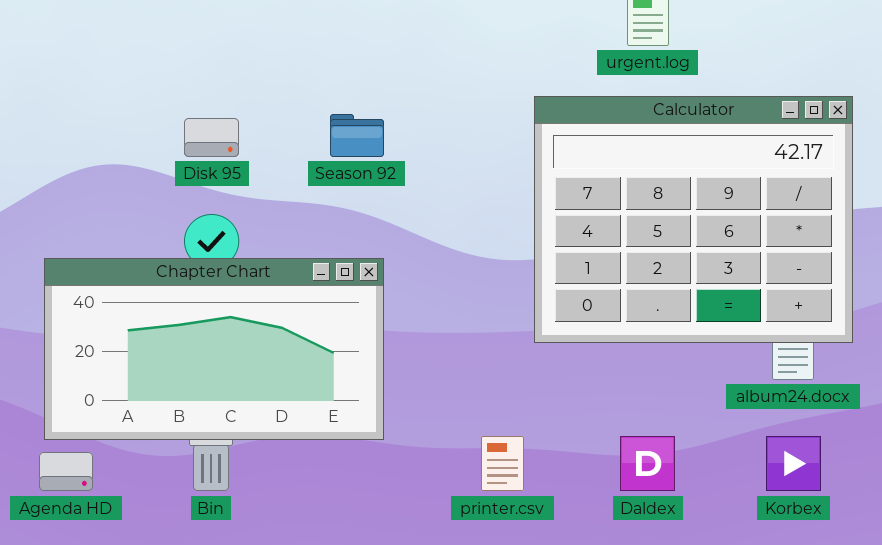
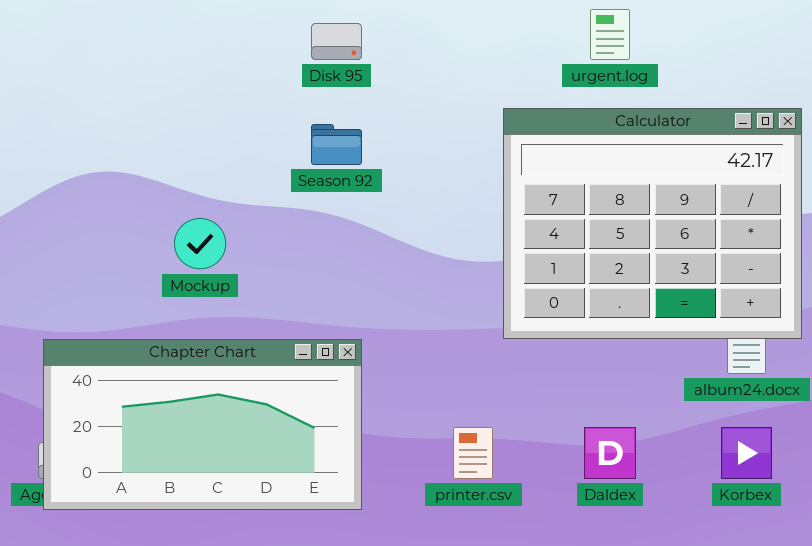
Disk 95: [184,118,239,157] -> [311,23,362,60], moved
Chapter Chart: [44,258,384,440] -> [43,339,362,510], moved

